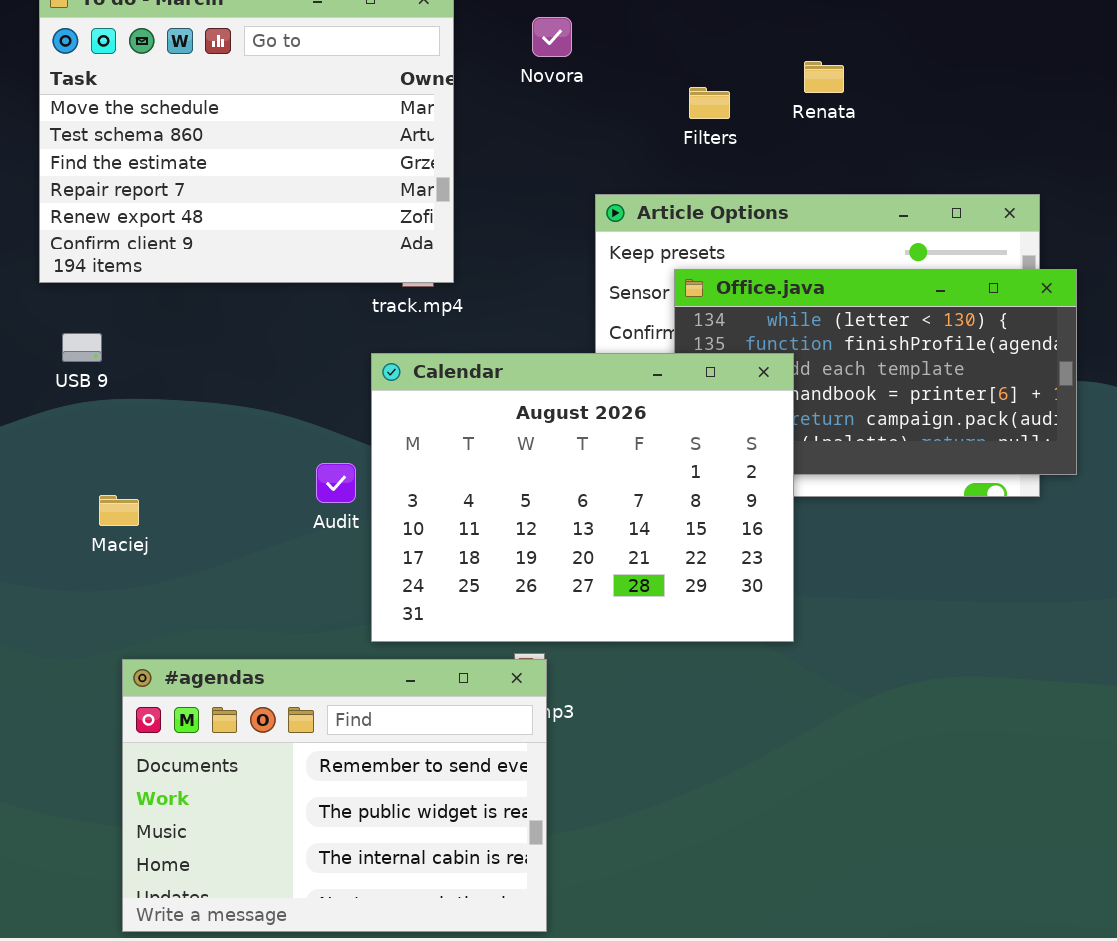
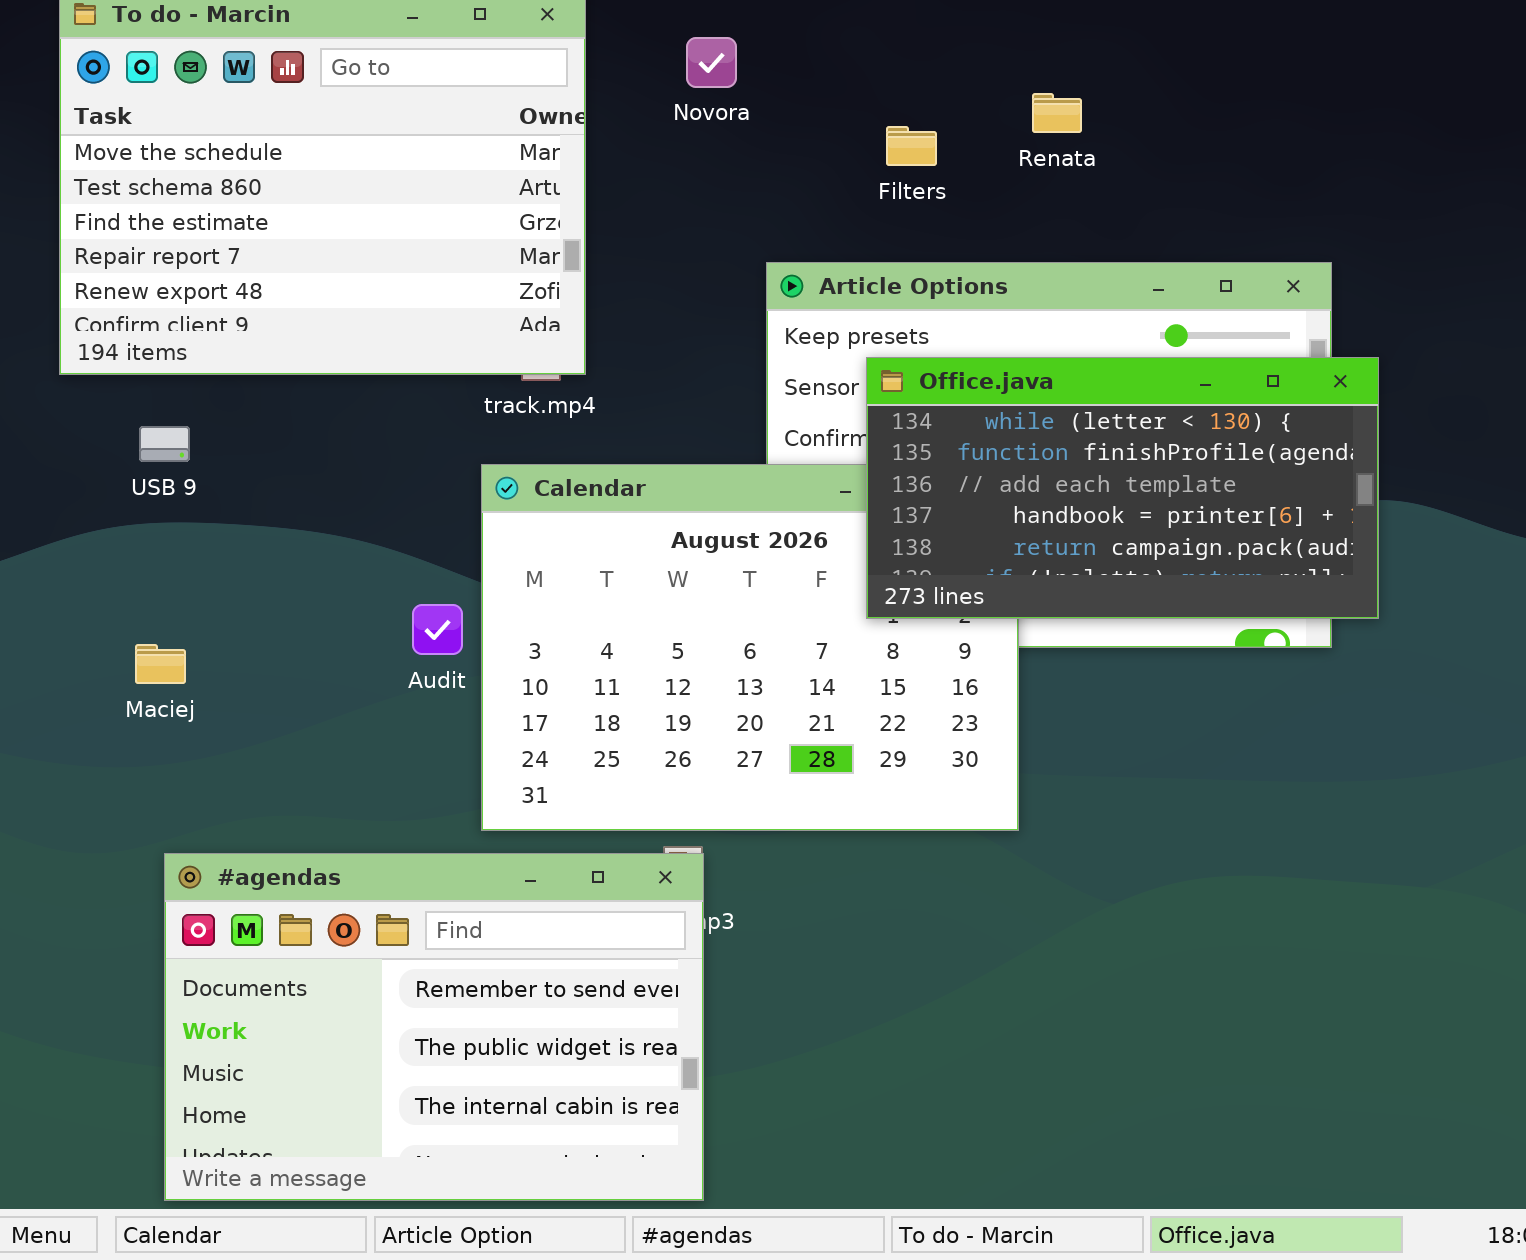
Office.java: [674,269,1077,475] -> [866,357,1379,619], raised
USB 9: [62,333,102,362] -> [139,426,190,462], moved

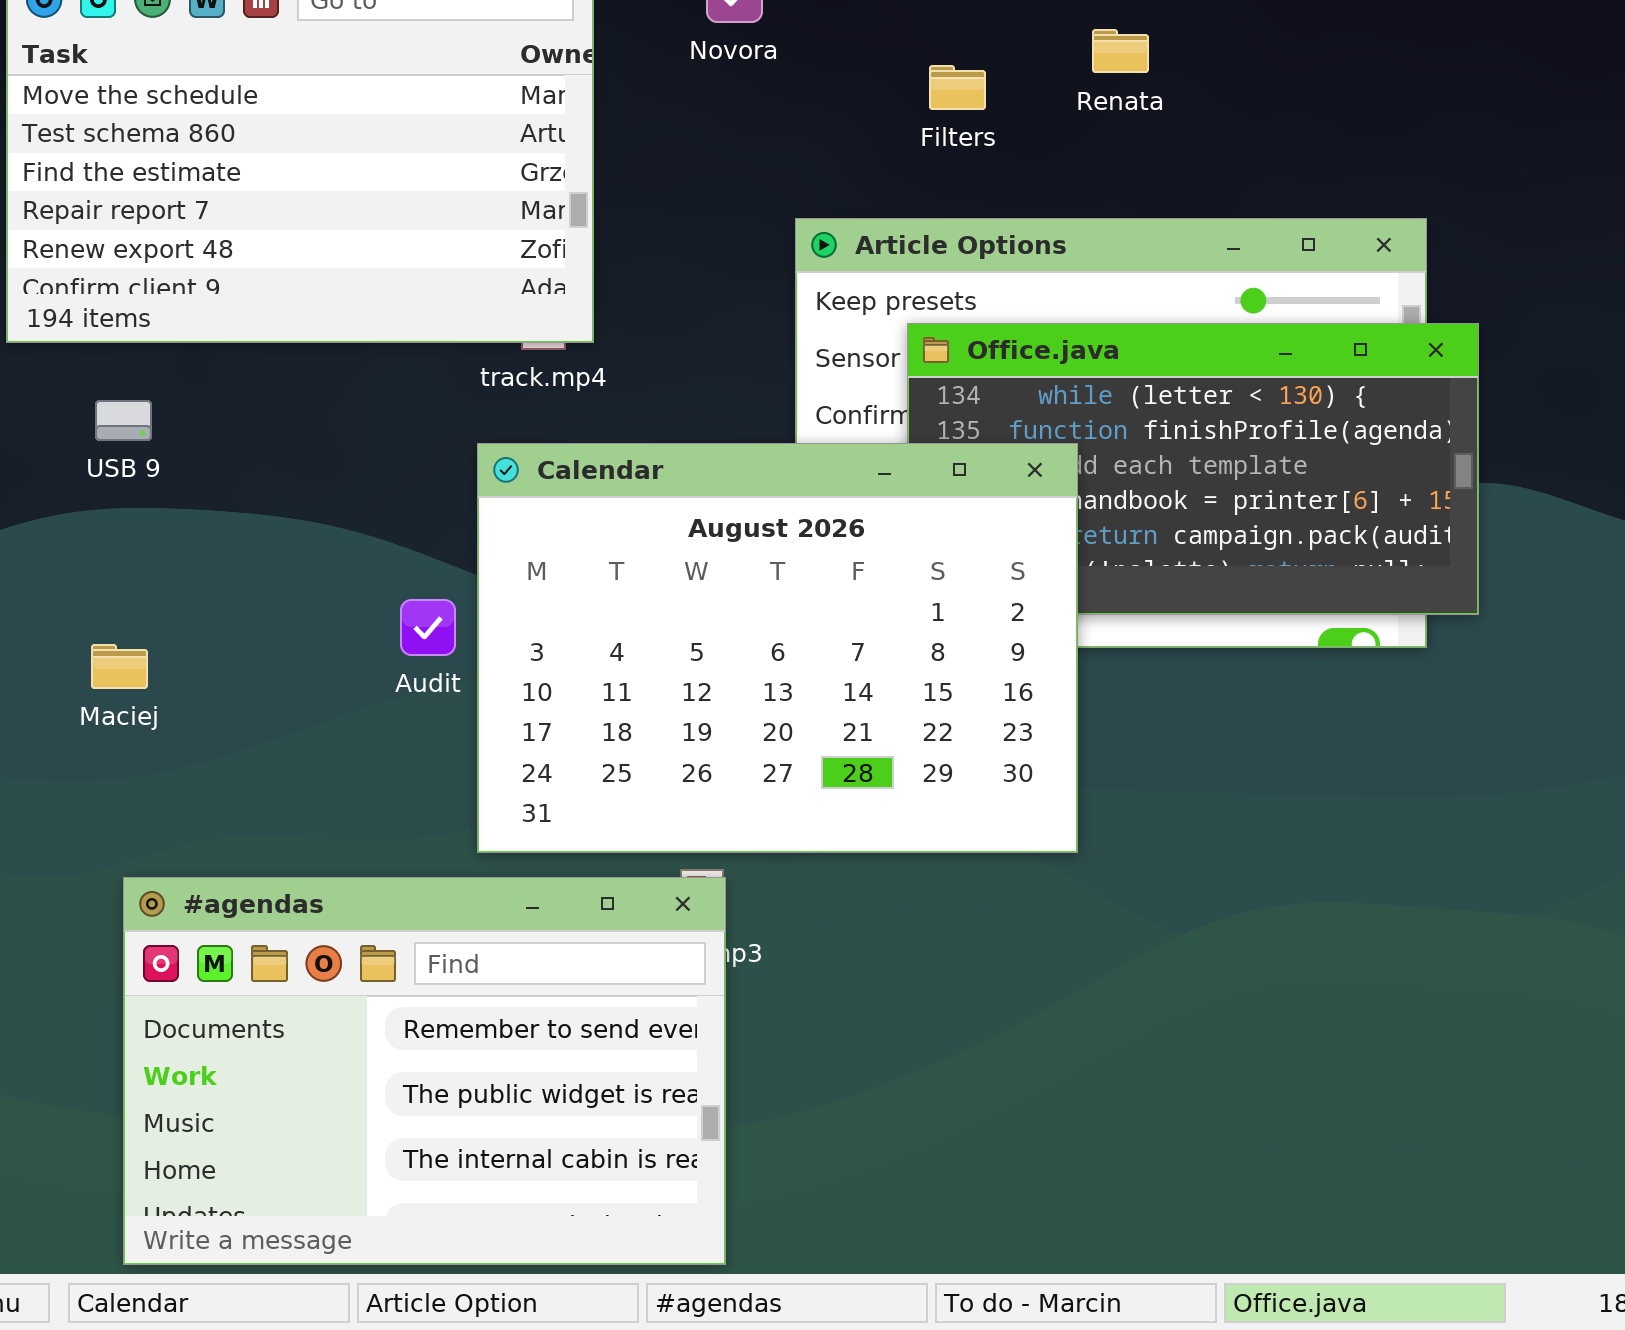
Calendar: [481,464,1019,831] -> [477,443,1078,853], raised

